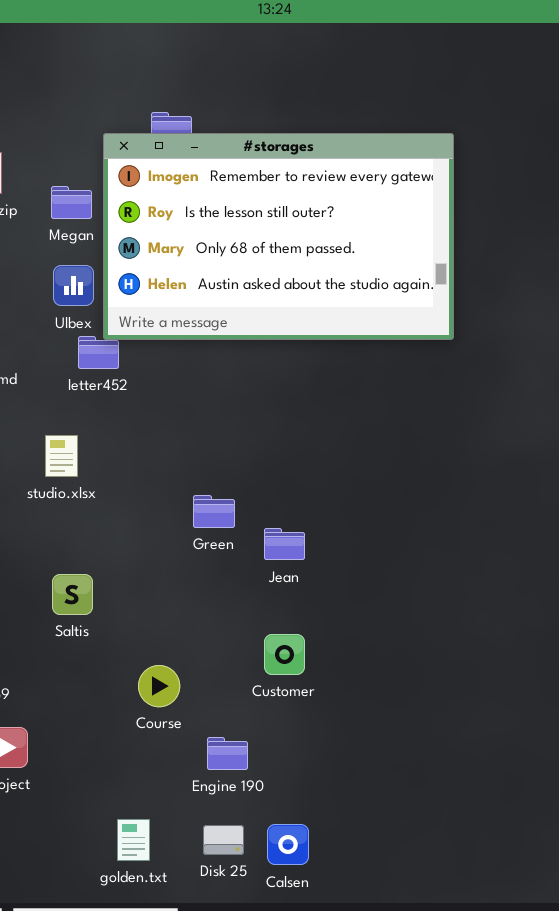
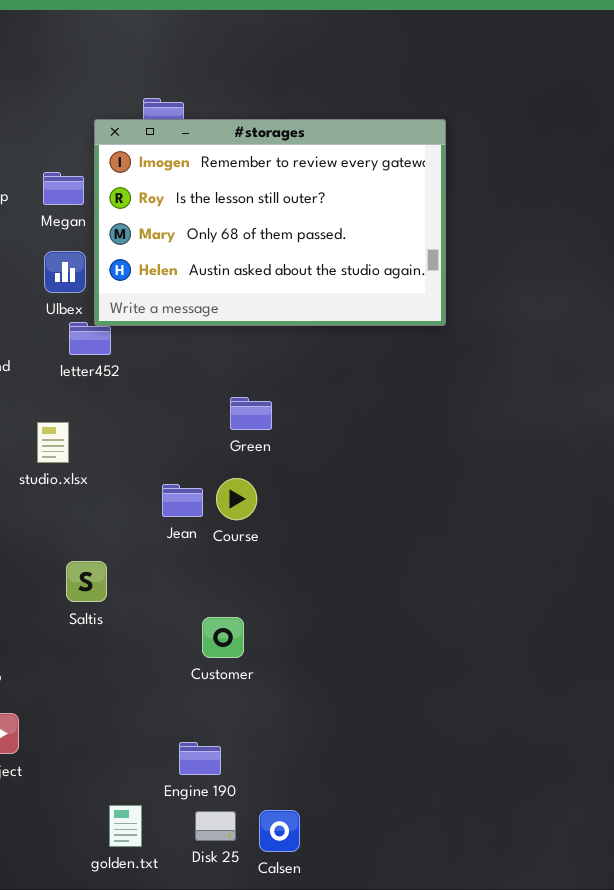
Green: [193,495,235,528] -> [230,397,272,430], moved
Jean: [264,528,305,560] -> [162,484,203,517], moved
Saltis: [52,574,93,615] -> [66,561,107,602], moved
Customer: [264,634,305,675] -> [202,617,244,658], moved
Course: [138,665,180,707] -> [216,478,257,520], moved
Engine 190: [207,737,248,770] -> [179,742,221,775], moved

